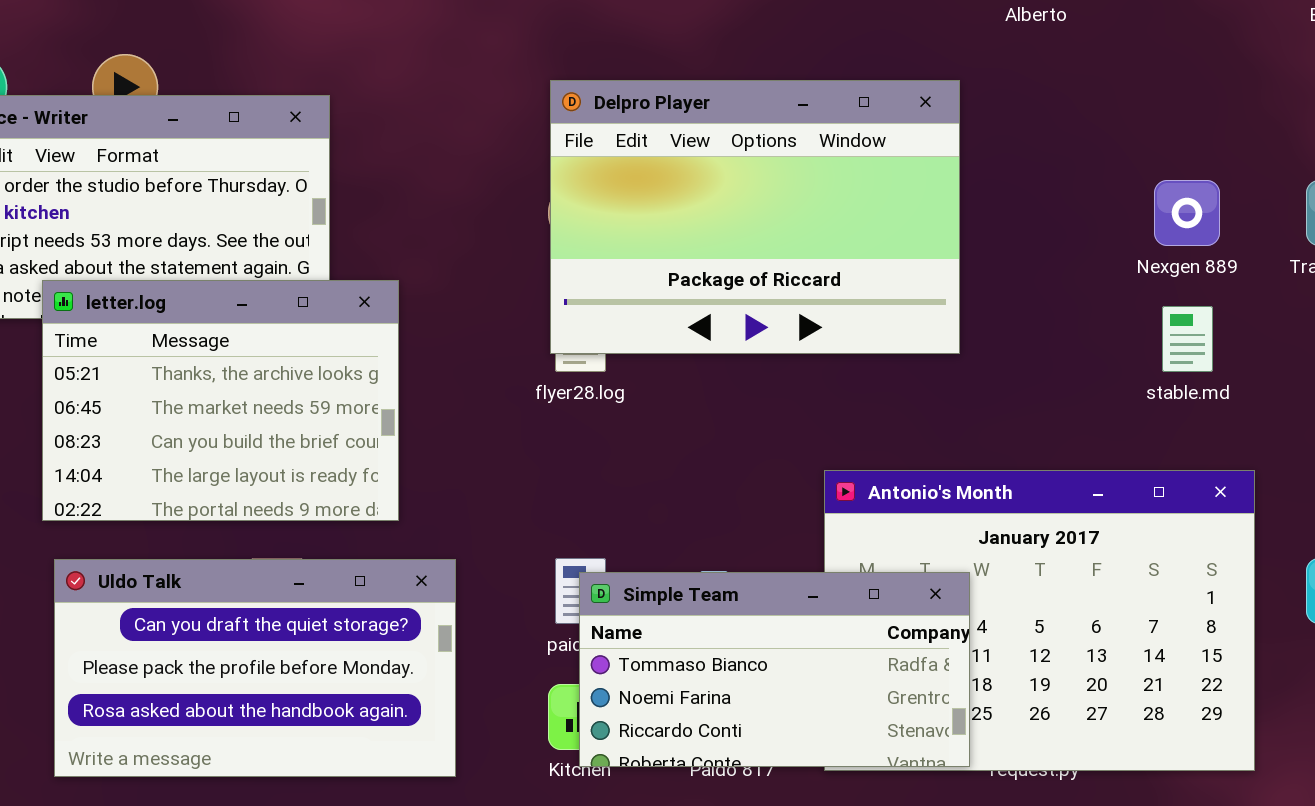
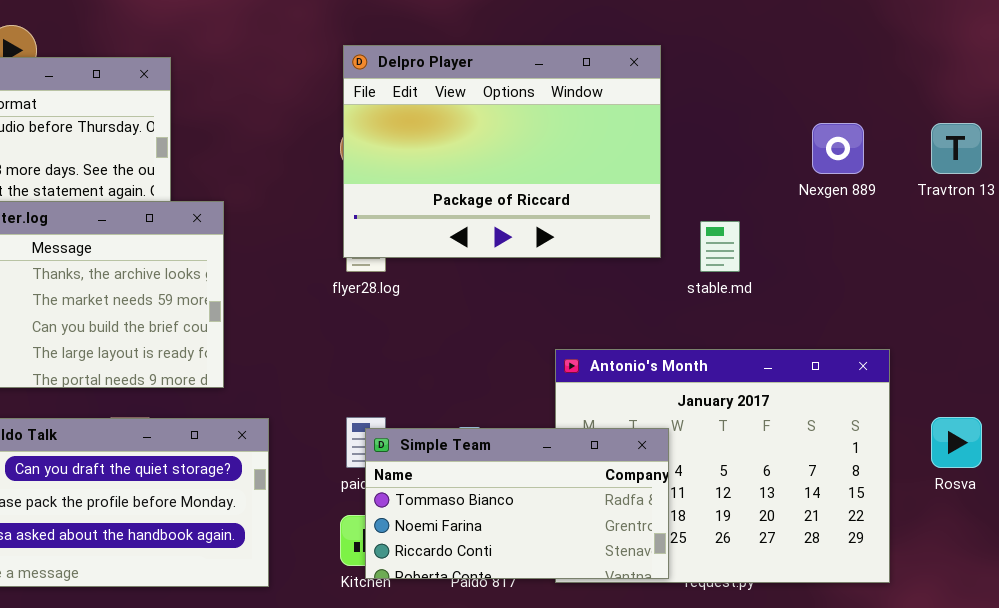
stable.md: [1162,306,1213,372] -> [700,221,740,272], moved

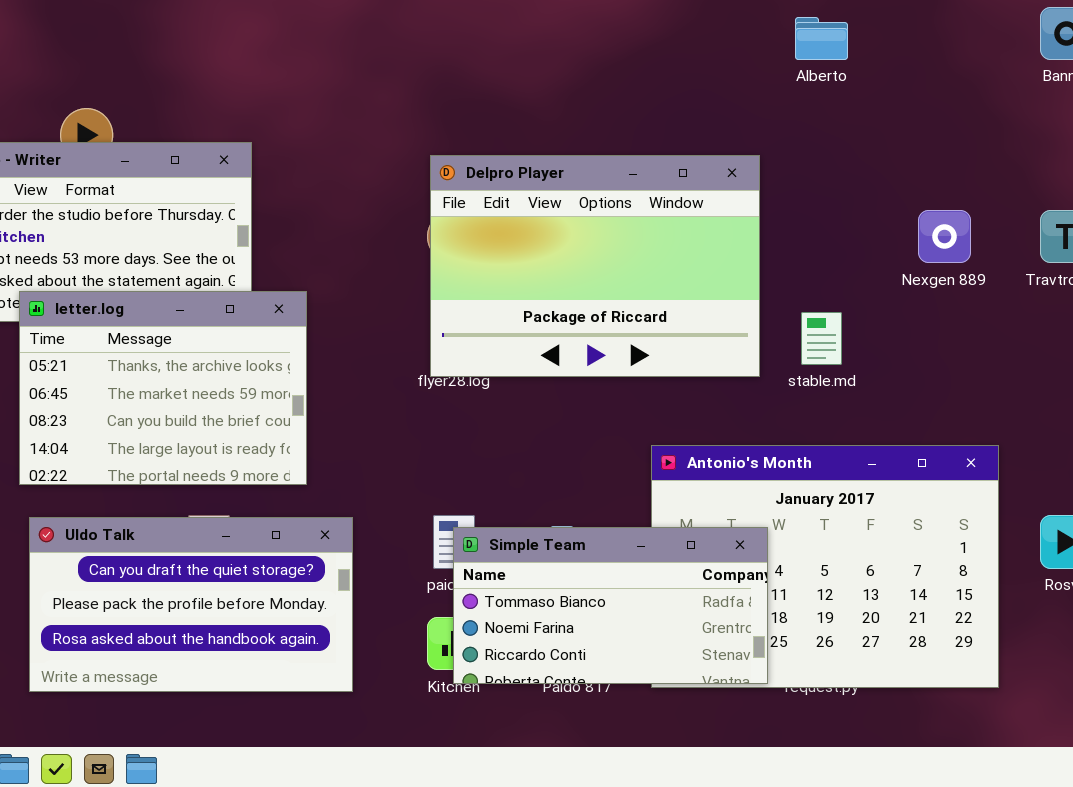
Delpro Player: [343,45,661,258] -> [430,155,760,377], moved

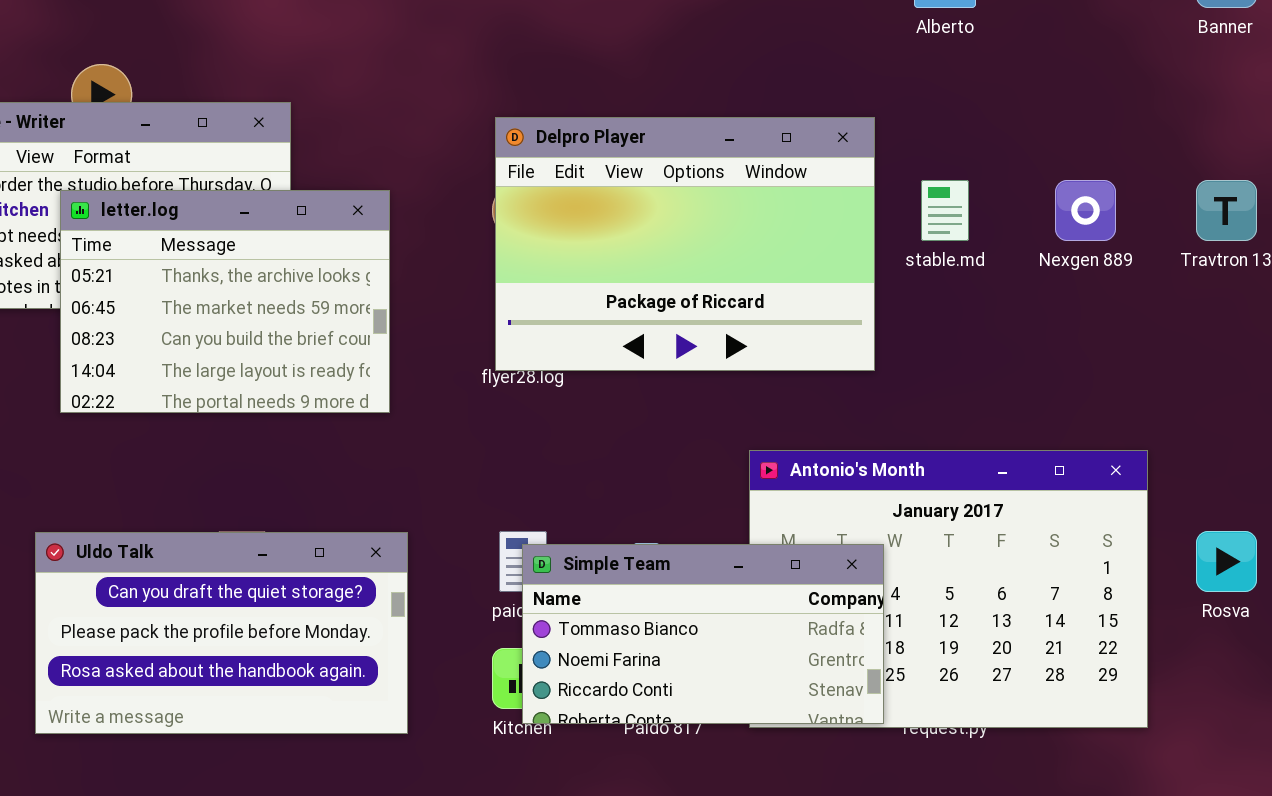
letter.log: [19,291,307,485] -> [60,190,390,413], moved
stable.md: [801,312,842,365] -> [921,180,969,241], moved

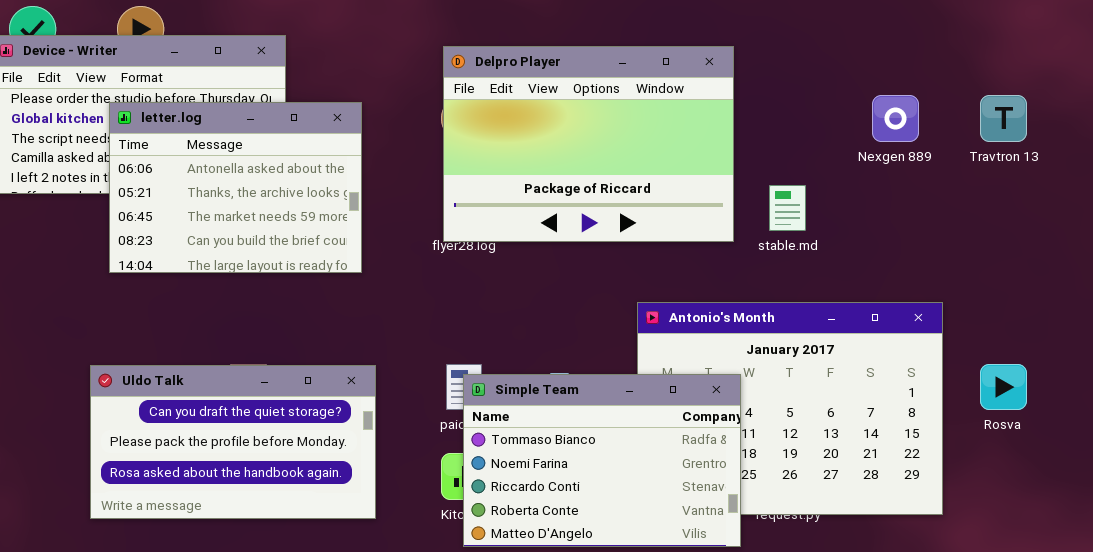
stable.md: [921,180,969,241] -> [769,185,806,231], moved
letter.log: [60,190,390,413] -> [109,102,362,273], scrolled up 1 row
Simple Team: [522,544,884,724] -> [463,374,741,547], resized

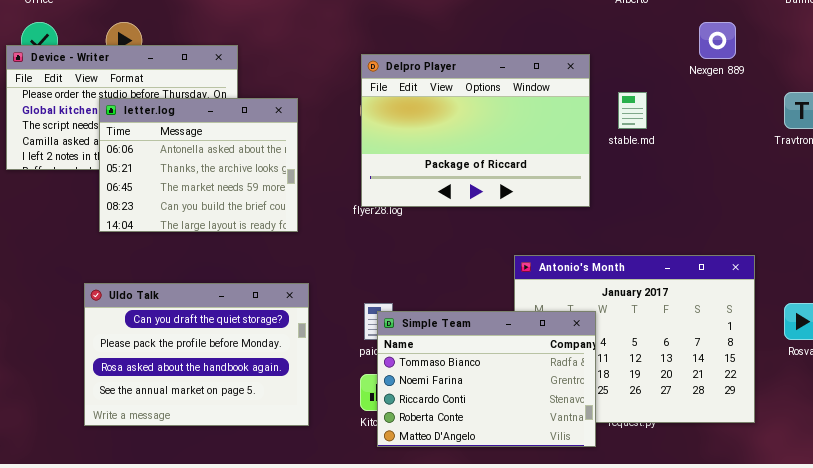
Nexgen 889: [872,95,919,142] -> [699,22,736,59], moved
stable.md: [769,185,806,231] -> [618,92,647,129], moved
Uldo Talk: [90,365,376,519] -> [84,283,309,426], resized

